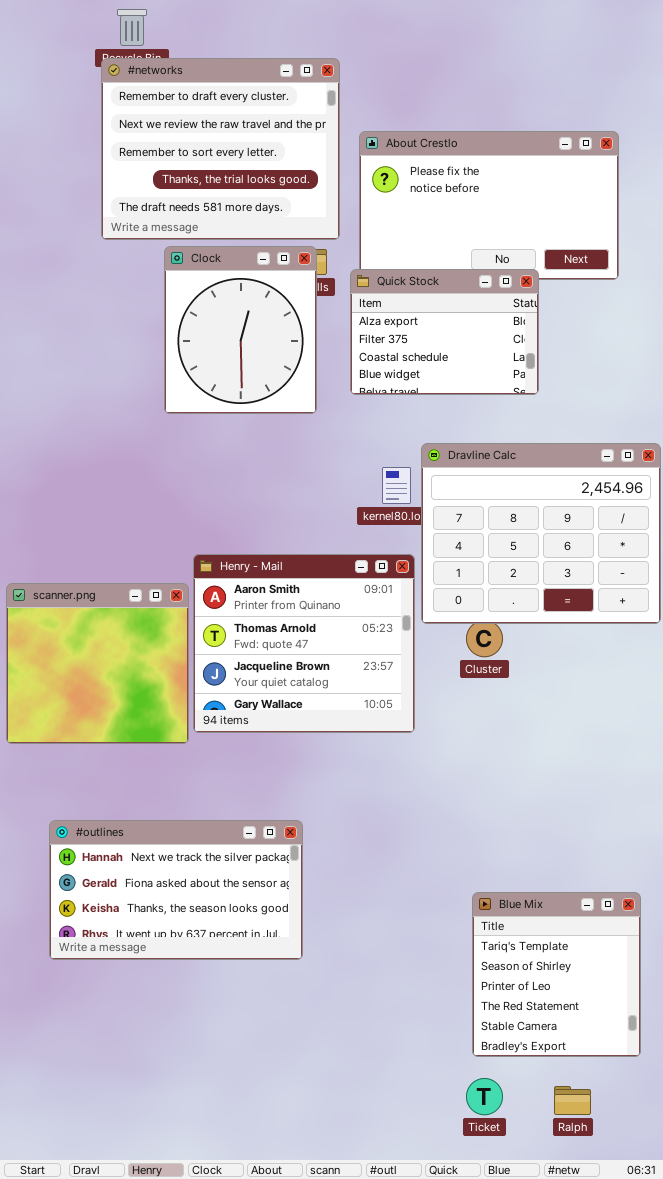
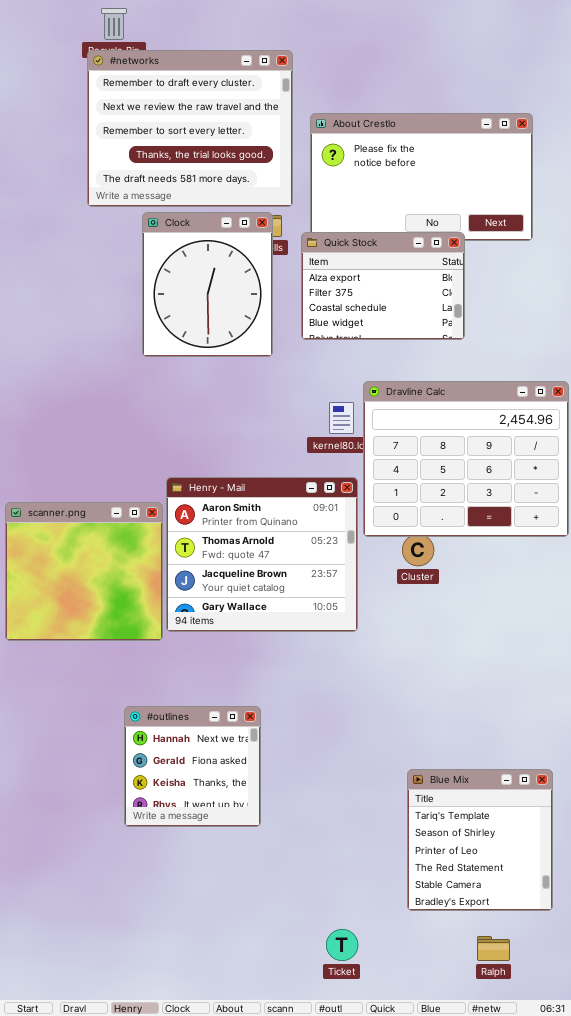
#outlines: [49,820,303,960] -> [124,706,261,827], resized
Ticket: [466,1078,503,1115] -> [326,929,358,961], moved

